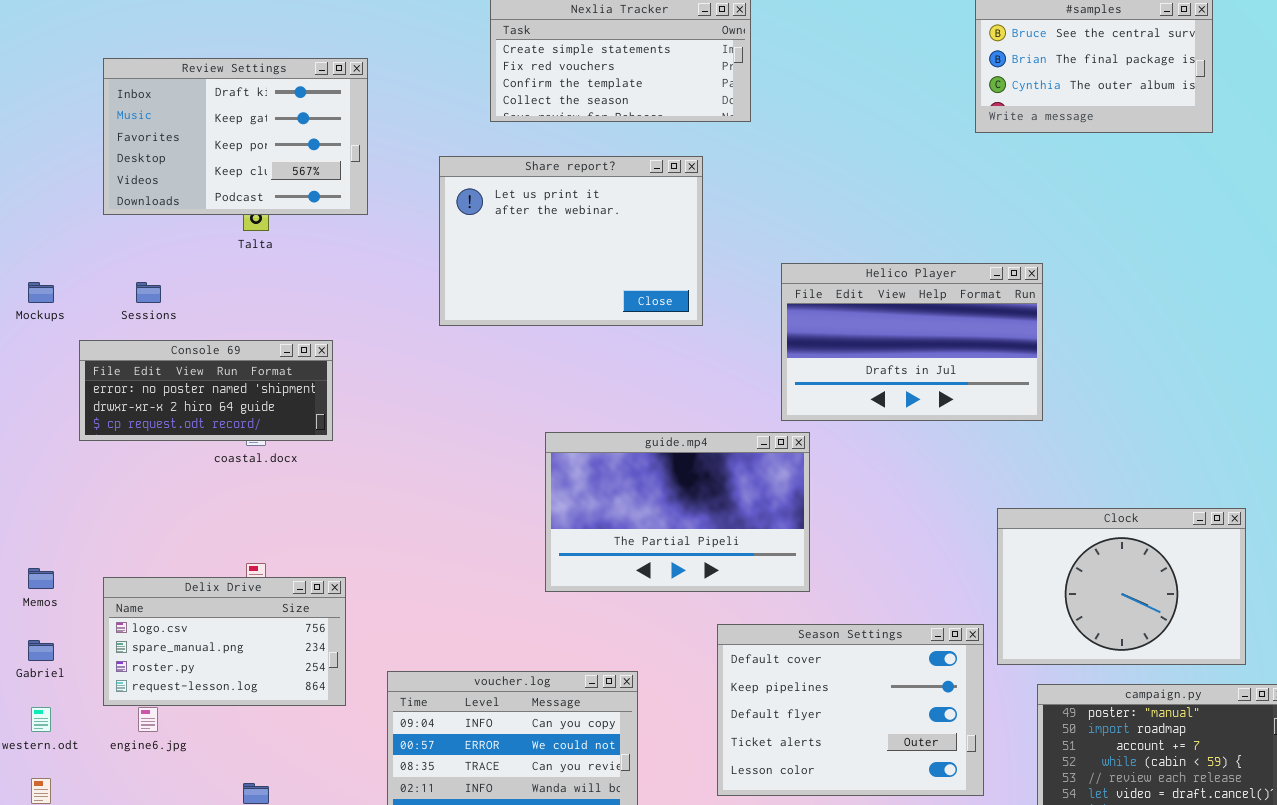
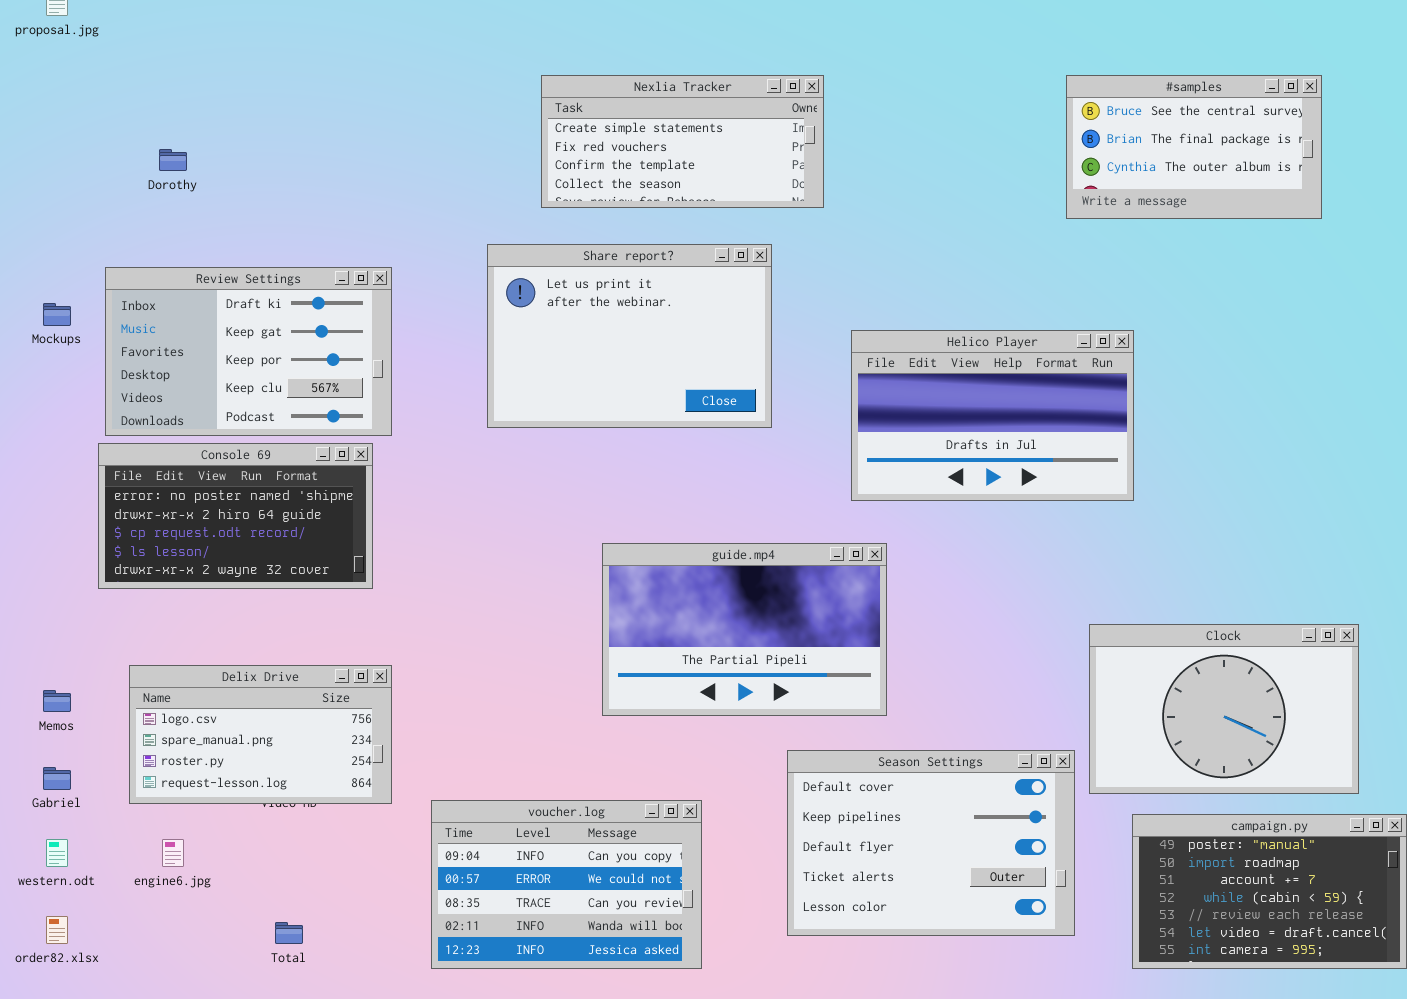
Review Settings: [103,58,368,215] -> [105,267,392,436], moved
Helico Player: [781,263,1043,421] -> [851,330,1134,501], moved
Mockups: [28,282,54,303] -> [43,303,71,326], moved
Console 69: [79,340,333,441] -> [98,443,373,589], resized
Delix Drive: [103,577,346,706] -> [129,665,392,804], moved

